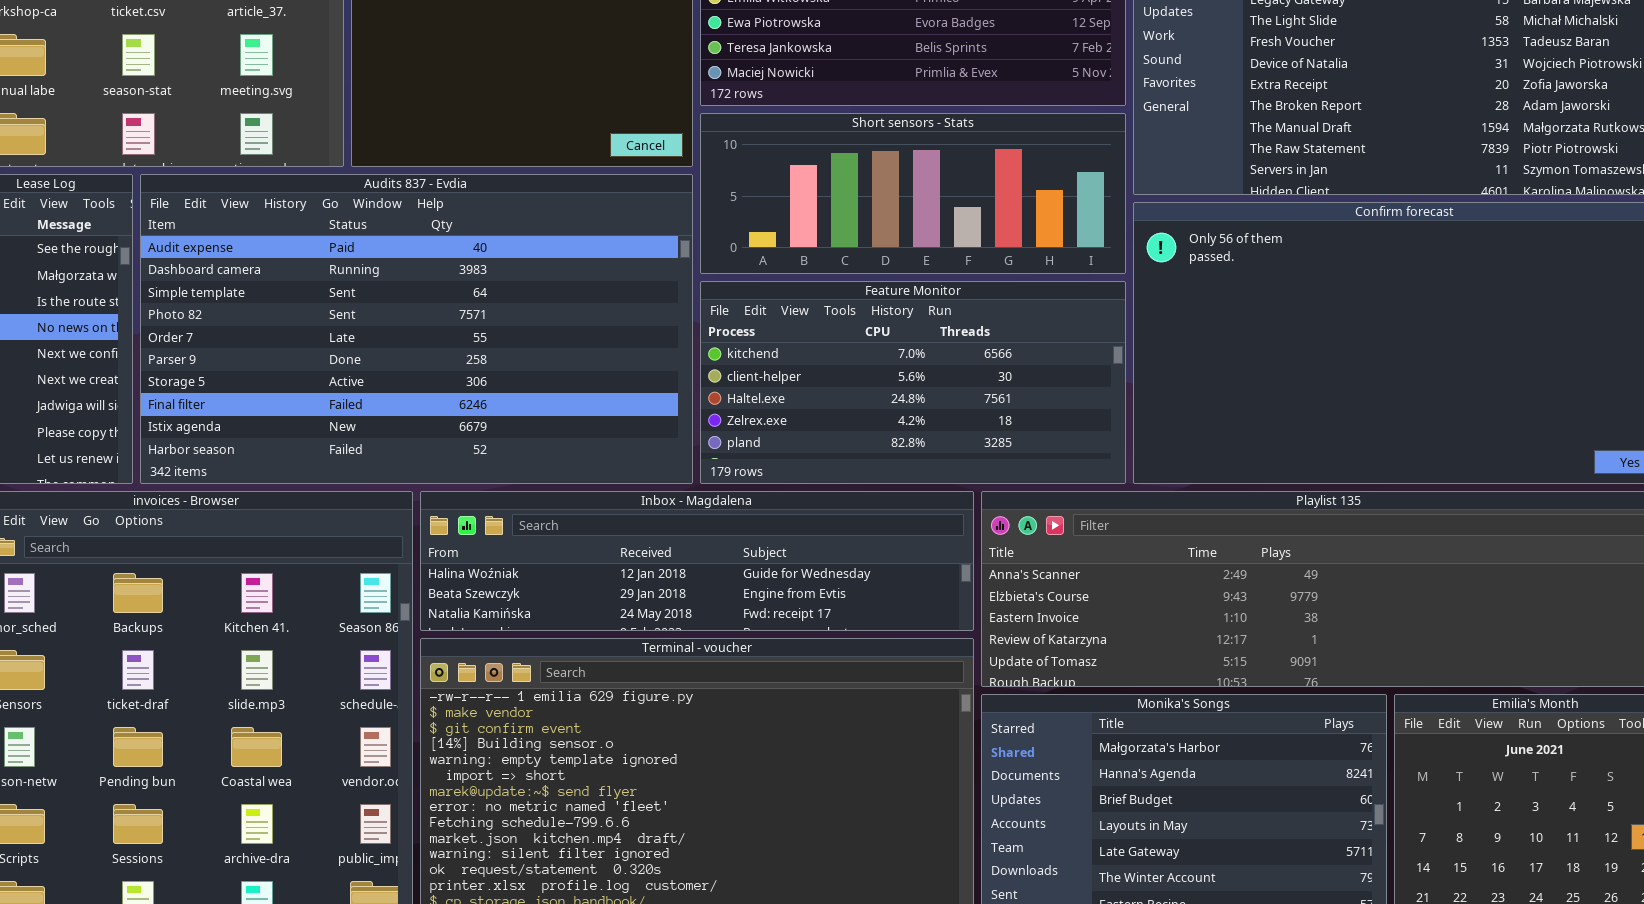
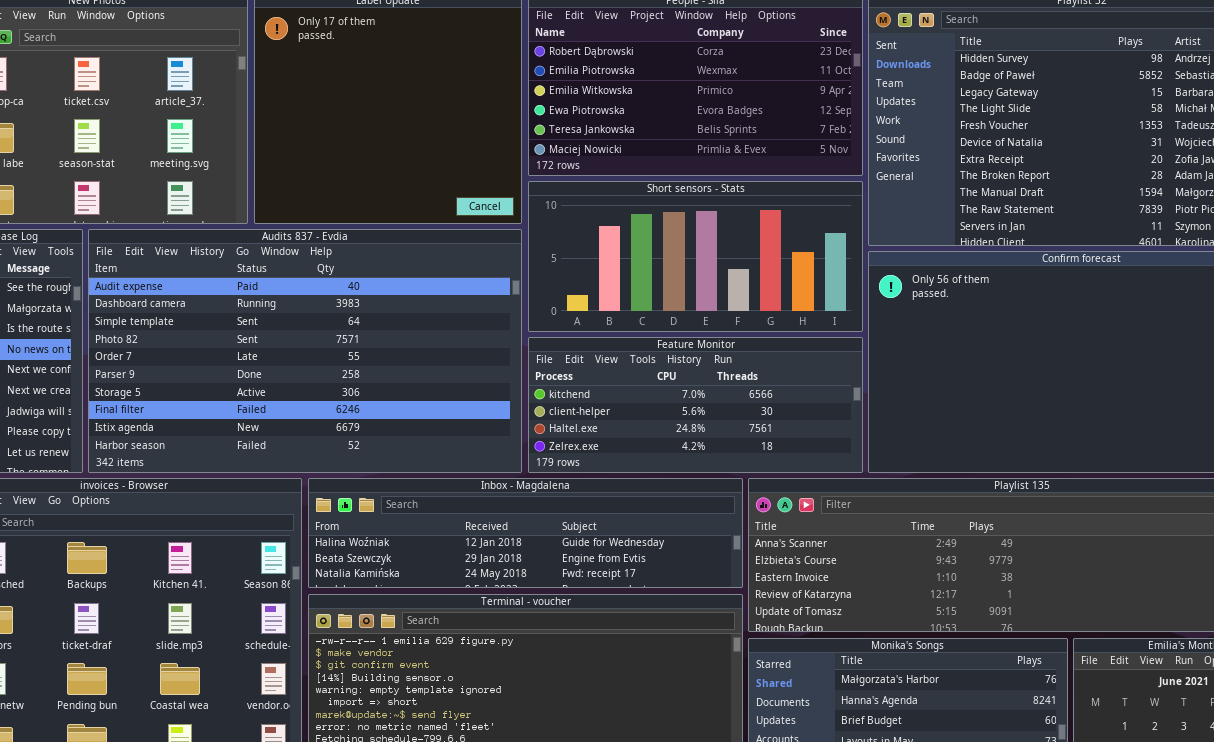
Short sensors - Stats: [700,113,1126,274] -> [528,181,863,332], resized
Feature Monitor: [700,281,1126,484] -> [528,337,863,473], resized

